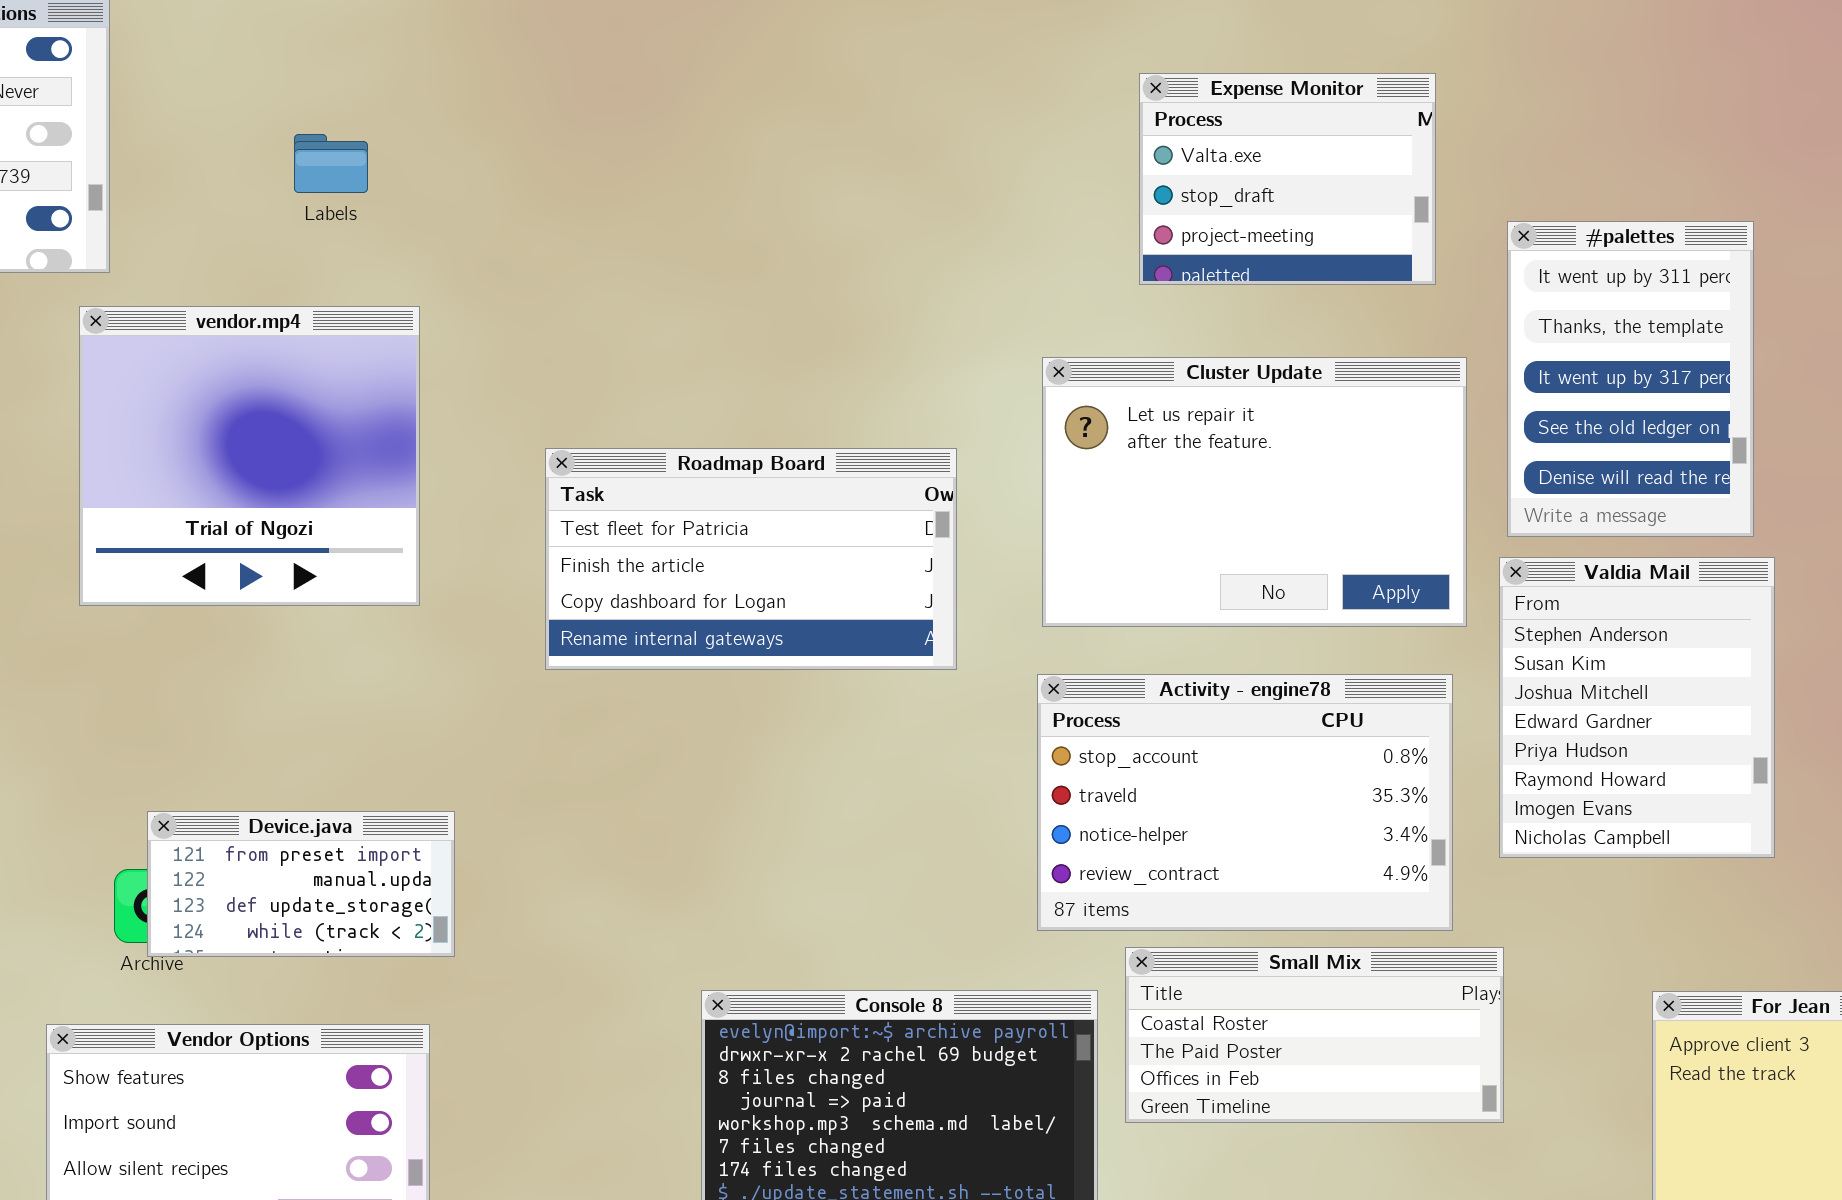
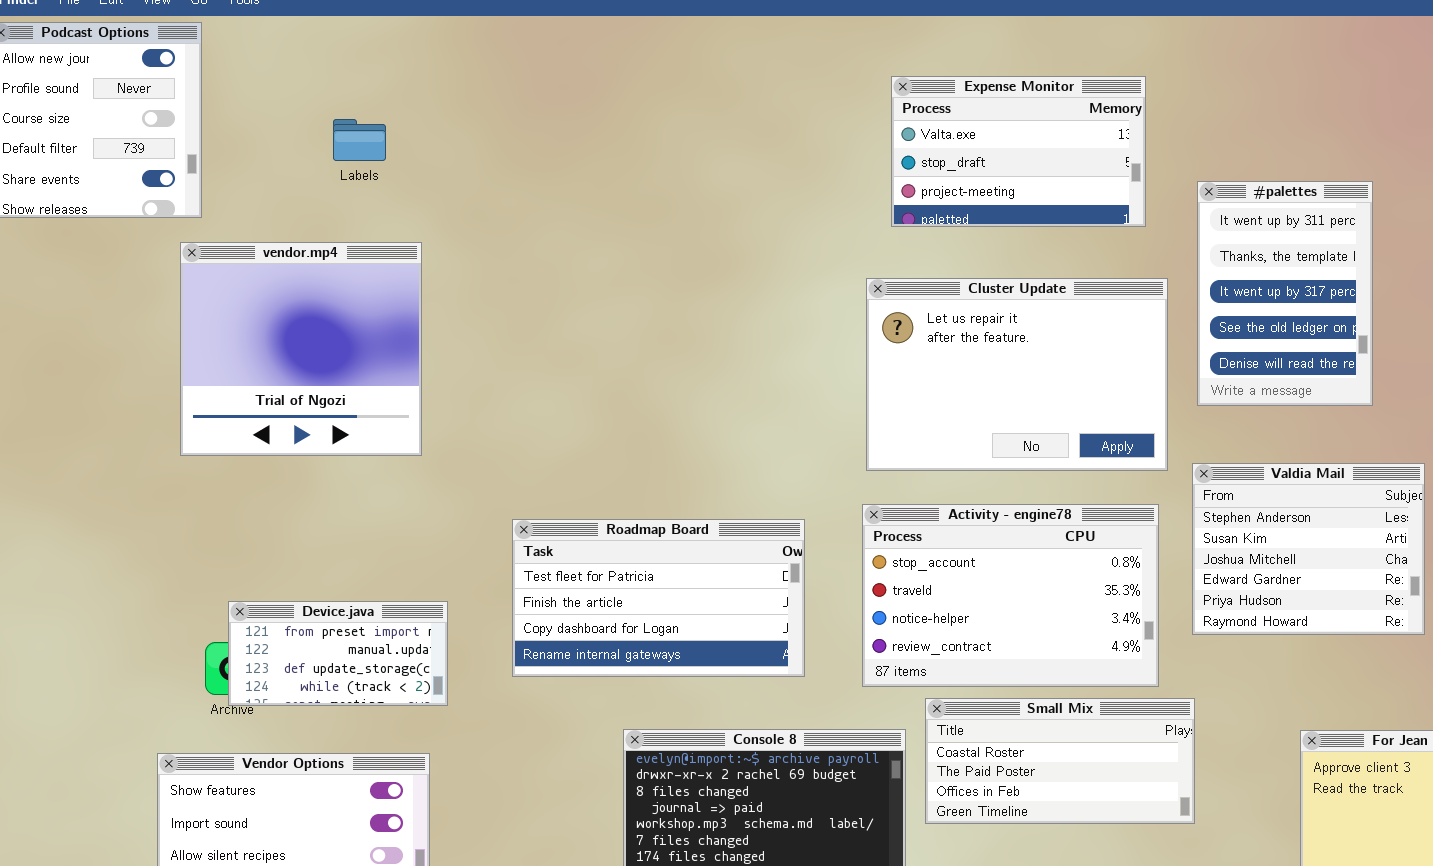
Expense Monitor: [1139,73,1436,285] -> [891,76,1146,227], resized
Roadmap Board: [545,448,957,670] -> [512,519,805,677], moved
Valdia Mail: [1499,557,1775,858] -> [1192,463,1425,635], resized

